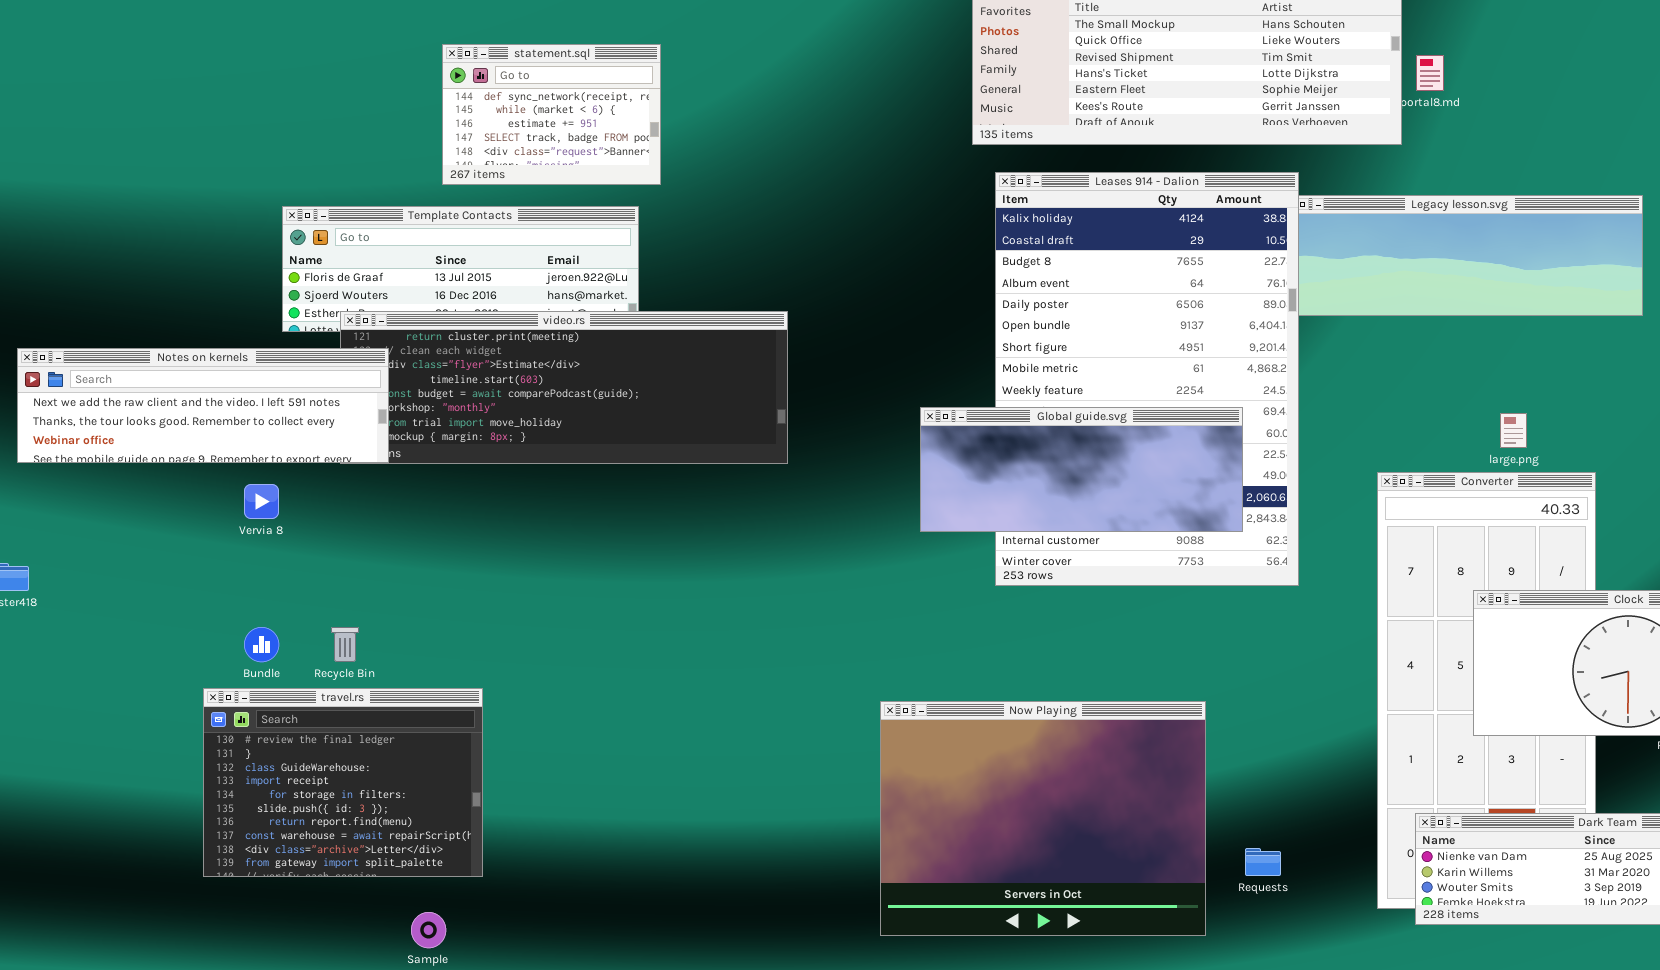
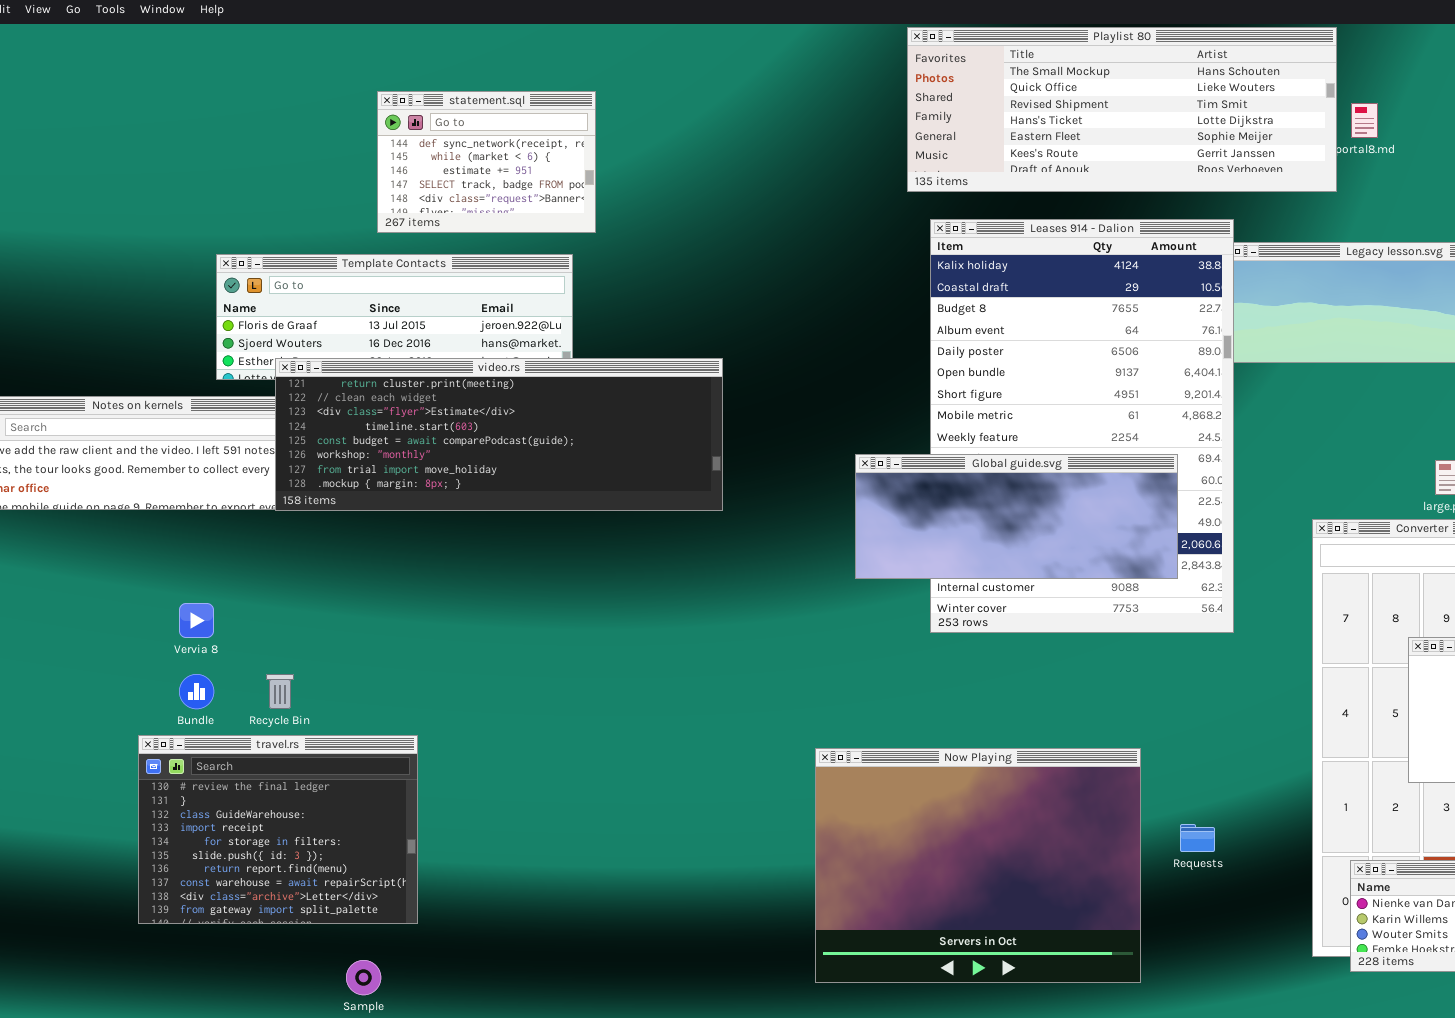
video.rs: [340,311,788,464] -> [275,358,723,511], raised
Vervia 8: [244,484,279,519] -> [179,603,214,638], moved
Requests: [1245,848,1281,876] -> [1180,824,1215,852], moved

